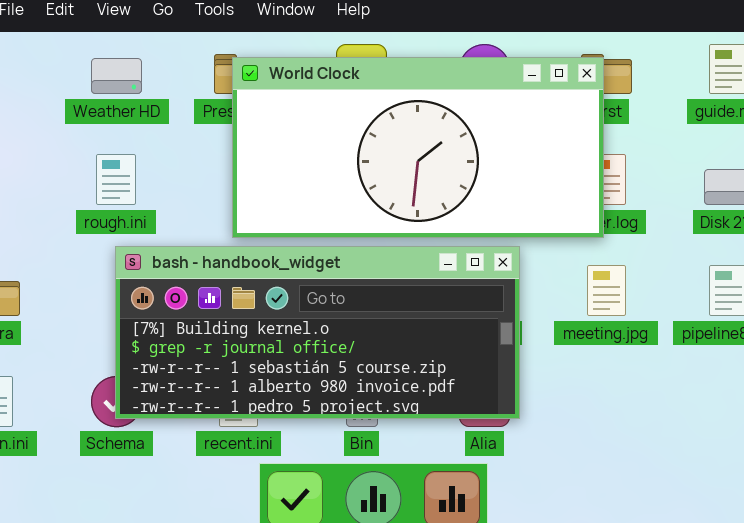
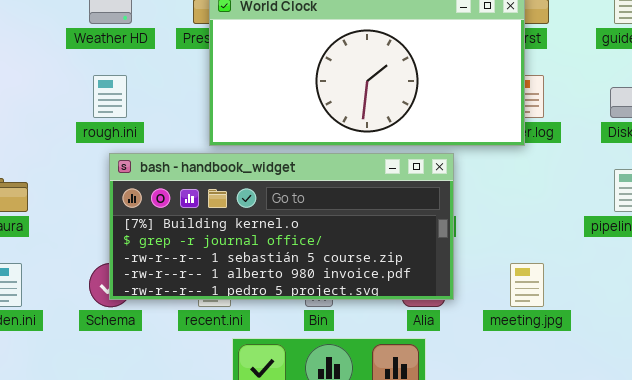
meeting.jpg: [587,265,626,316] -> [510,263,544,307], moved

